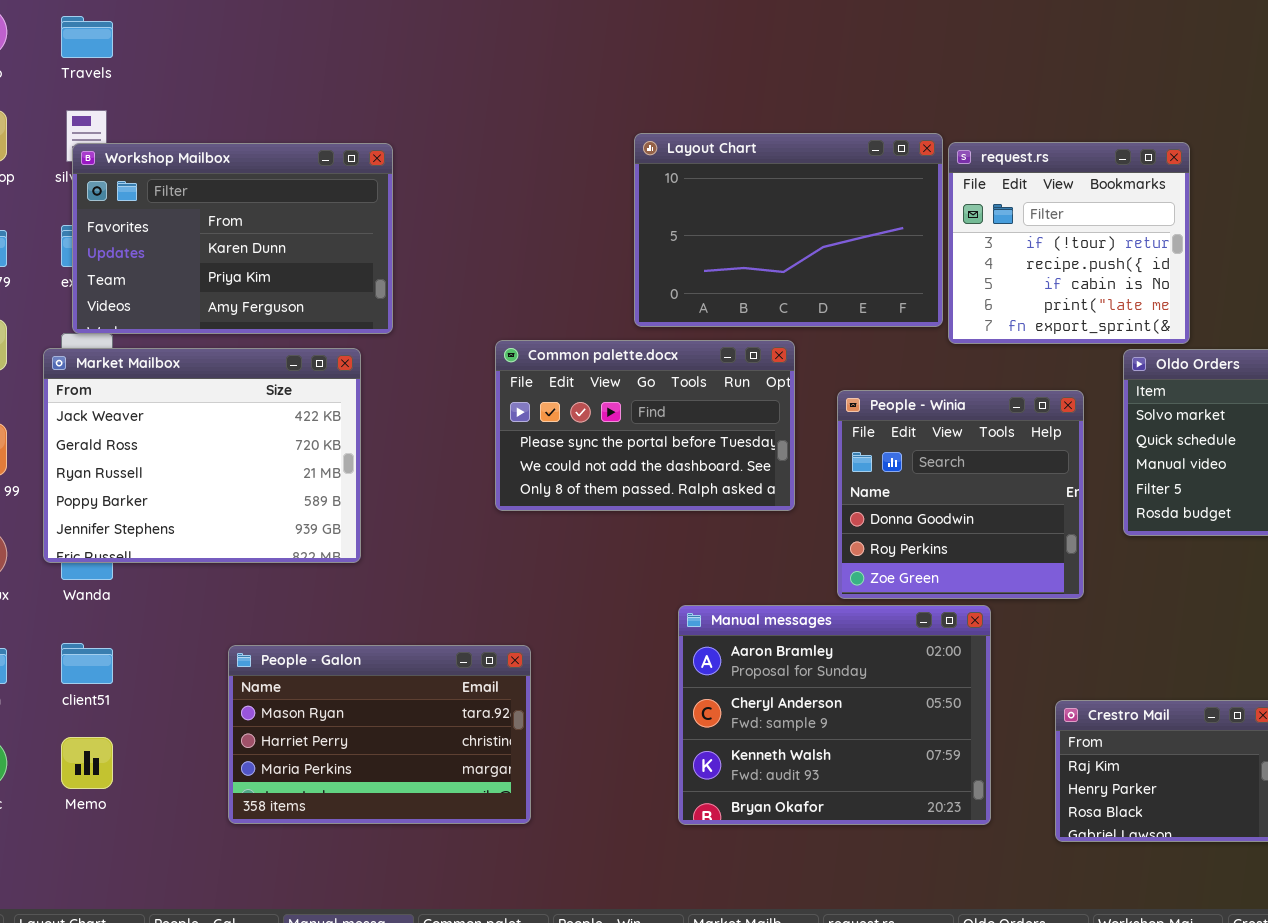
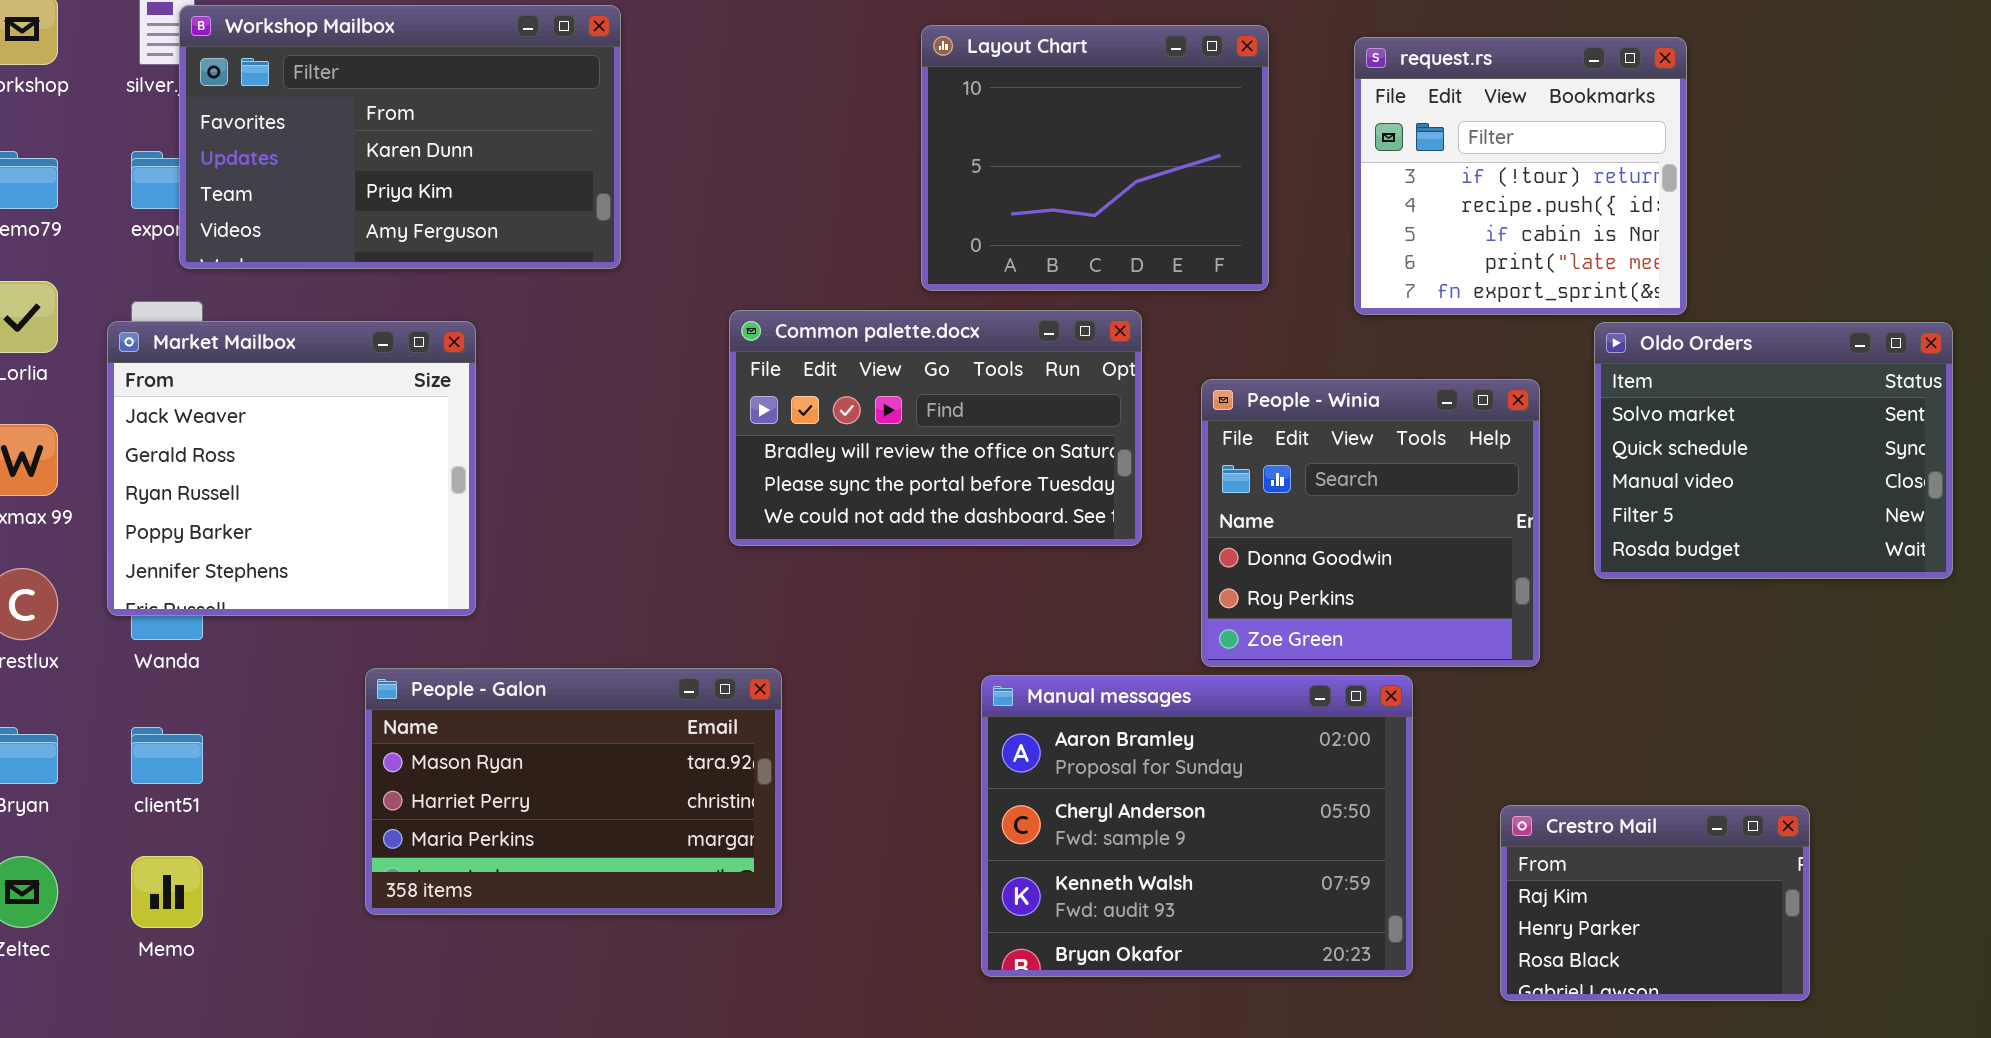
Layout Chart: [634,133,943,327] -> [921,25,1269,291], resized
Workshop Mailbox: [72,143,393,334] -> [179,5,621,269], moved
Common palette.docx: [495,340,795,511] -> [729,310,1142,546], scrolled up 1 row
Market Mailbox: [43,348,361,563] -> [107,321,476,616], resized
People - Galon: [228,645,531,824] -> [365,668,782,915], moved

